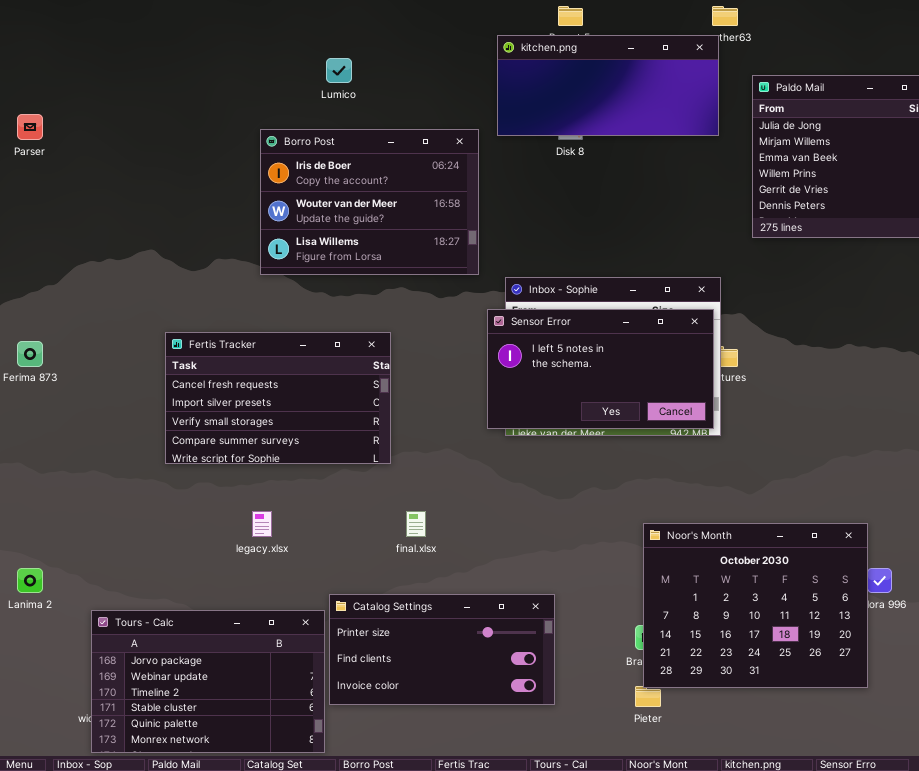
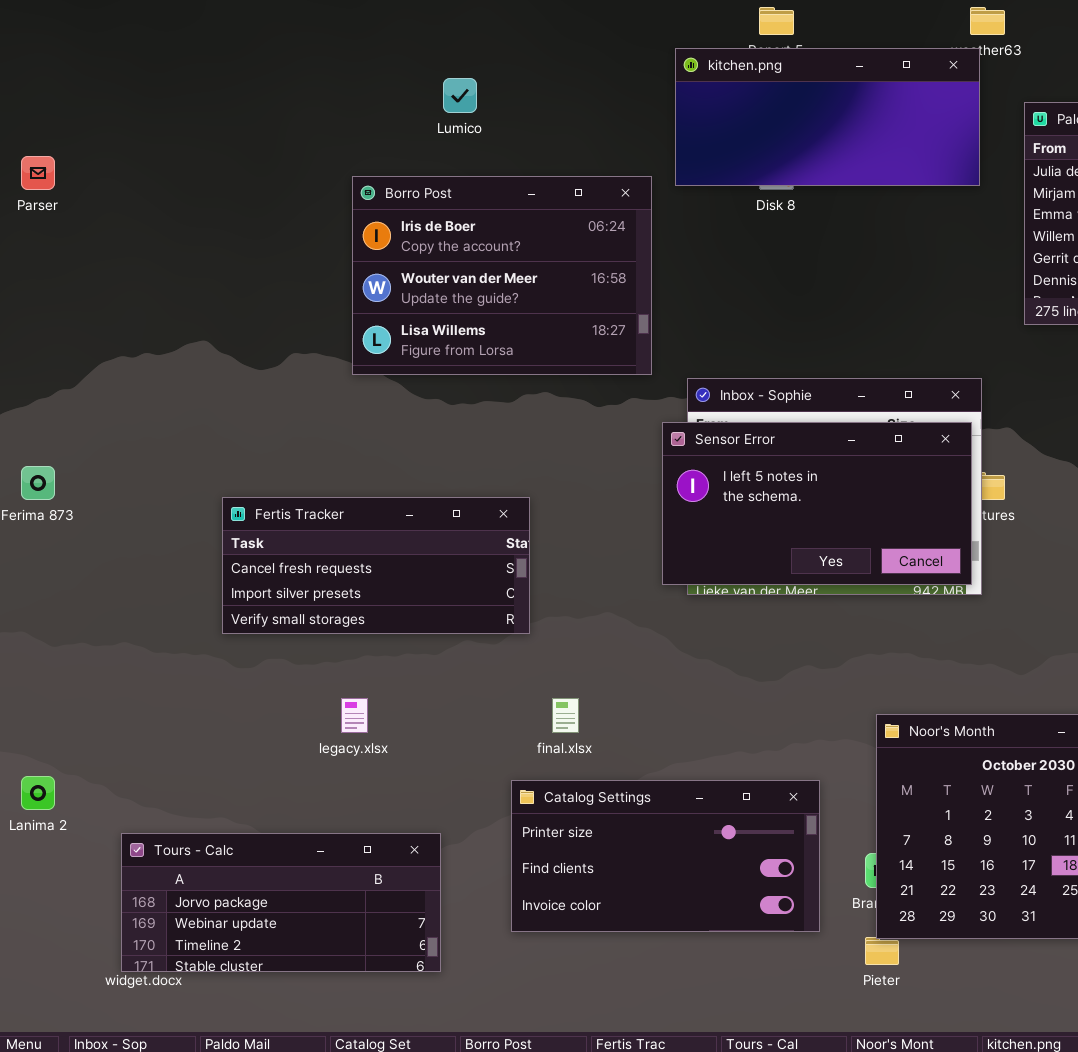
Fertis Tracker: [165,332,391,464] -> [222,497,530,634], resized
Catalog Settings: [329,594,555,705] -> [511,780,820,932], moved
Tours - Calc: [91,610,325,753] -> [121,833,441,972], resized

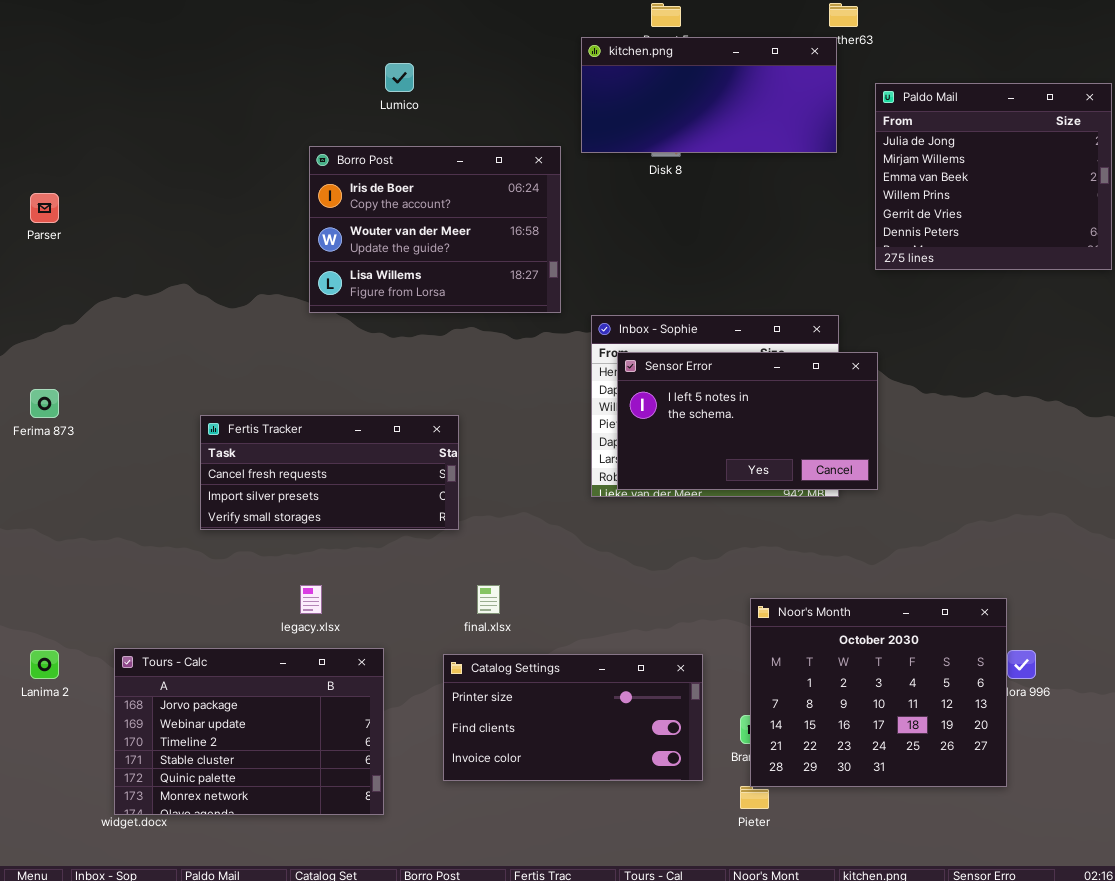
Parser: [21,156,55,190] -> [30,193,59,223], moved
Sensor Error: [662,422,972,585] -> [617,352,878,490], moved
Tours - Calc: [121,833,441,972] -> [114,648,384,815], resized

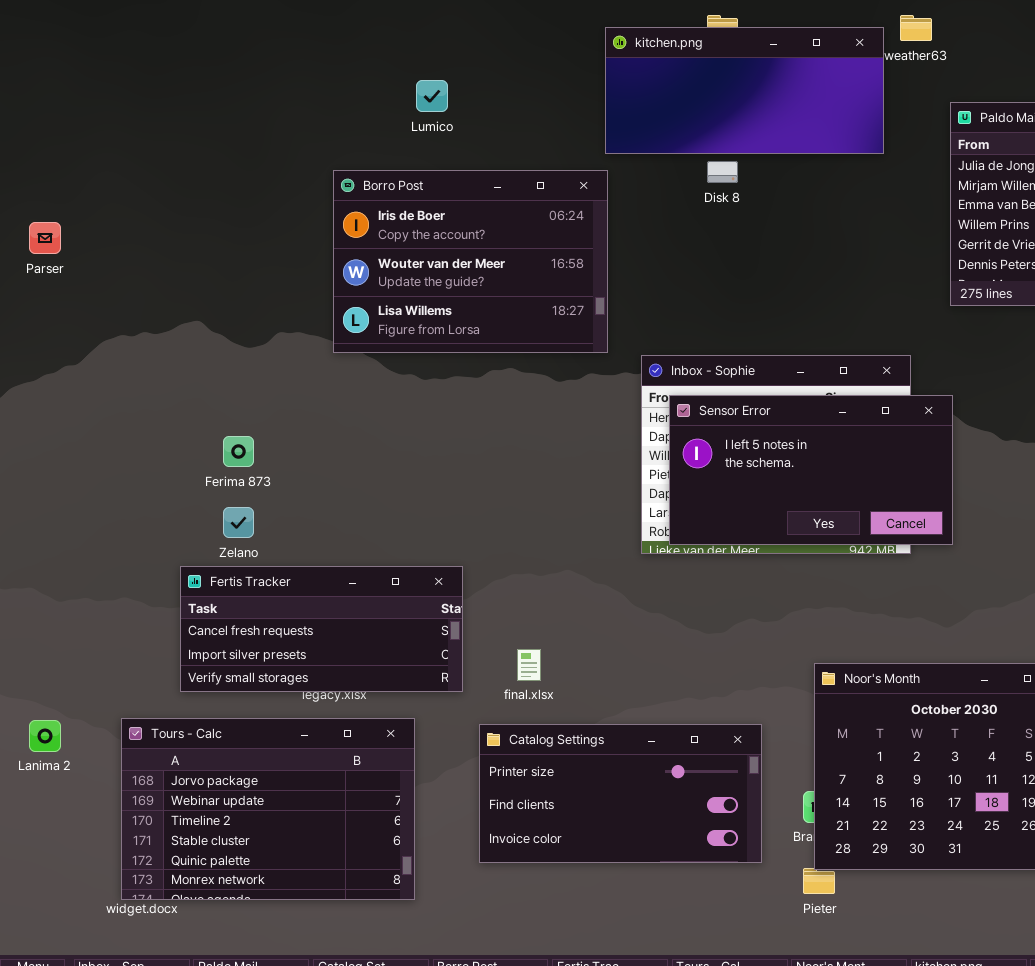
kitchen.png: [581,37,837,153] -> [605,27,884,154], moved
Ferima 873: [30,389,59,418] -> [223,436,254,467], moved
Fertis Tracker: [200,415,459,530] -> [180,566,463,692], moved

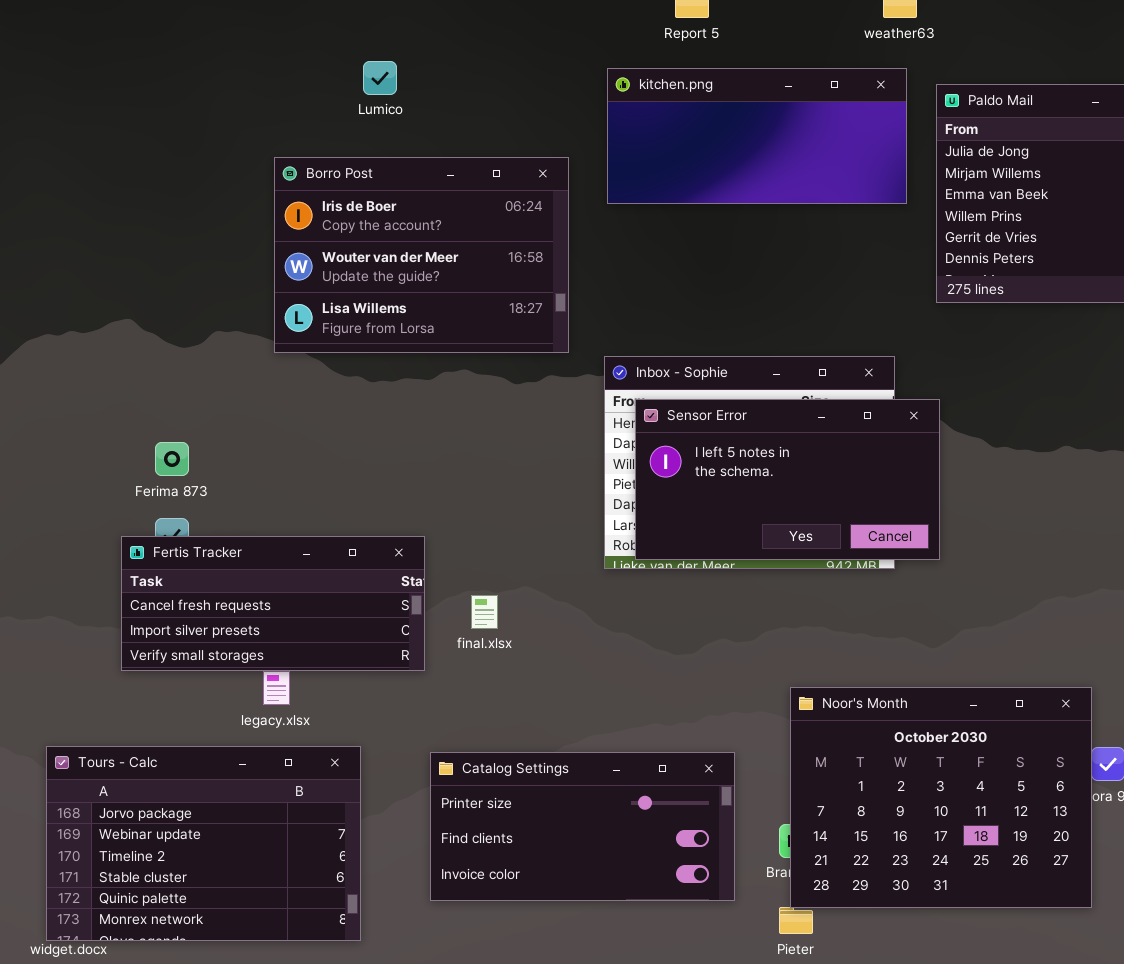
kitchen.png: [605,27,884,154] -> [607,68,907,204], moved
Fertis Tracker: [180,566,463,692] -> [121,536,425,671], moved
final.xlsx: [517,649,541,681] -> [471,595,498,629], moved

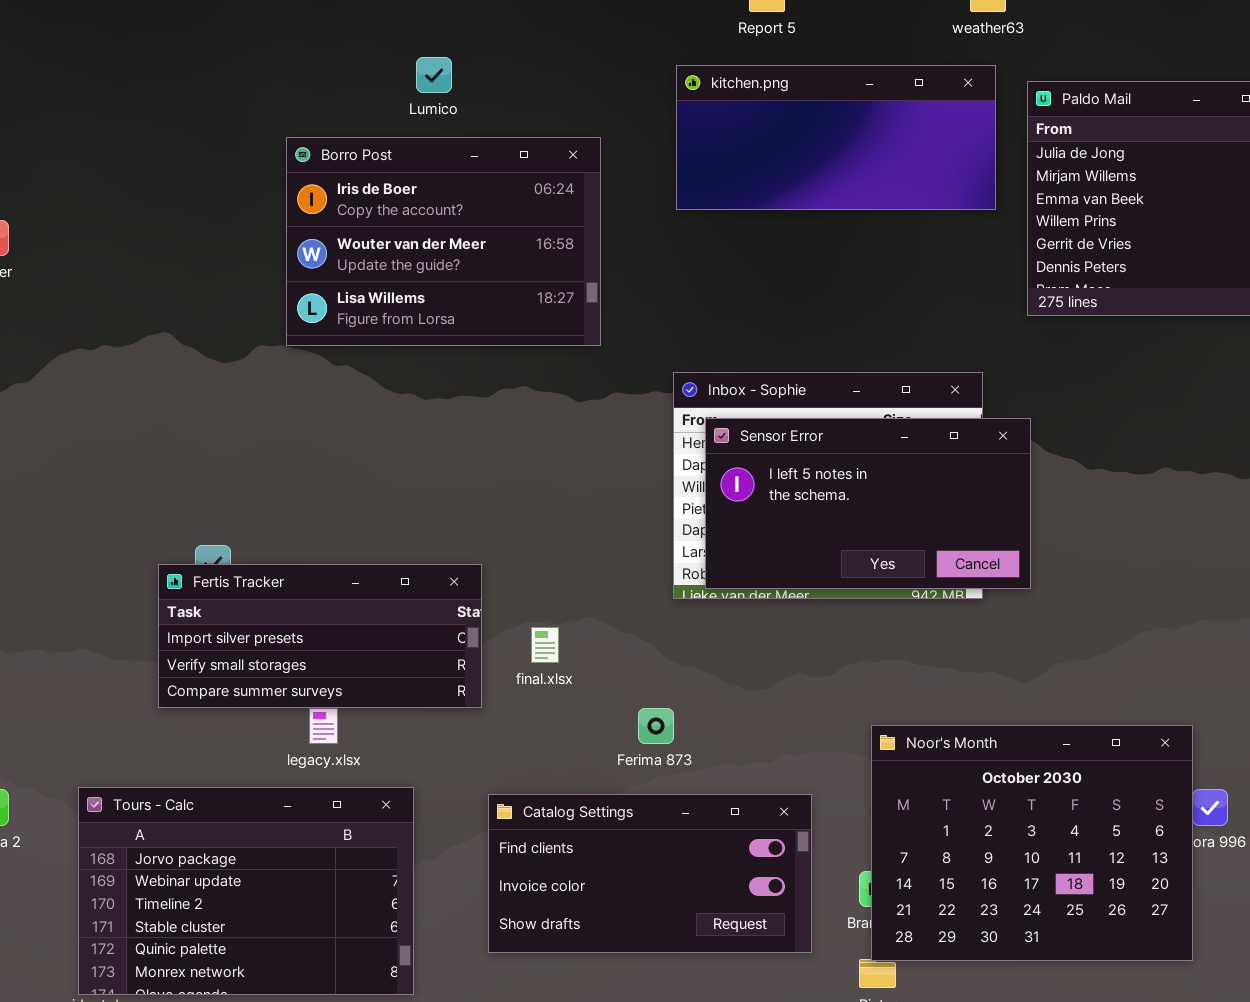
Borro Post: [274,157,569,353] -> [286,137,601,346], moved
Ferima 873: [155,442,189,476] -> [638,708,674,744], moved
Fertis Tracker: [121,536,425,671] -> [158,564,482,708], scrolled down 1 row
Catalog Settings: [430,752,735,901] -> [488,794,812,953], scrolled down 1 row

